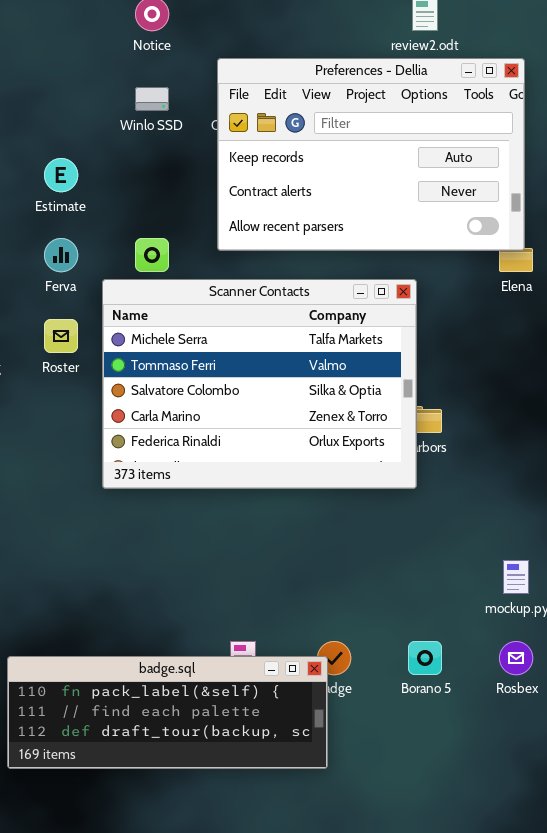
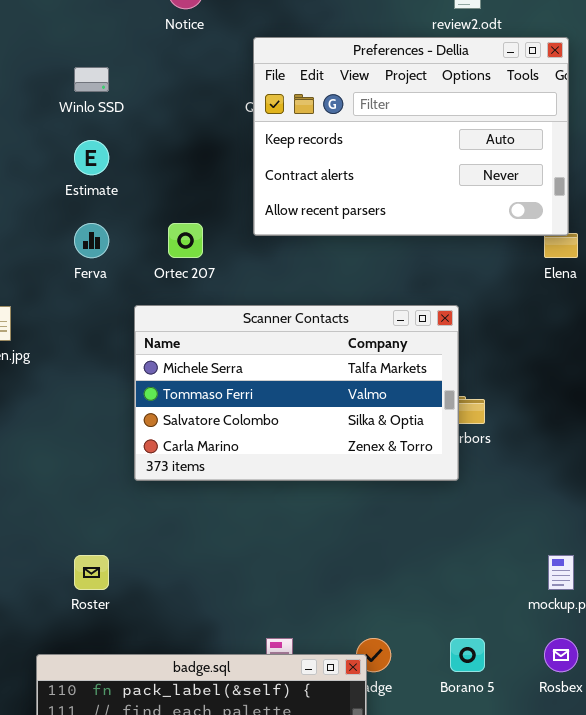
Winlo SSD: [135,87,169,111] -> [74,67,109,92], moved
Scanner Contacts: [102,279,417,489] -> [134,305,459,481], resized
Roster: [44,319,78,353] -> [74,555,109,590], moved

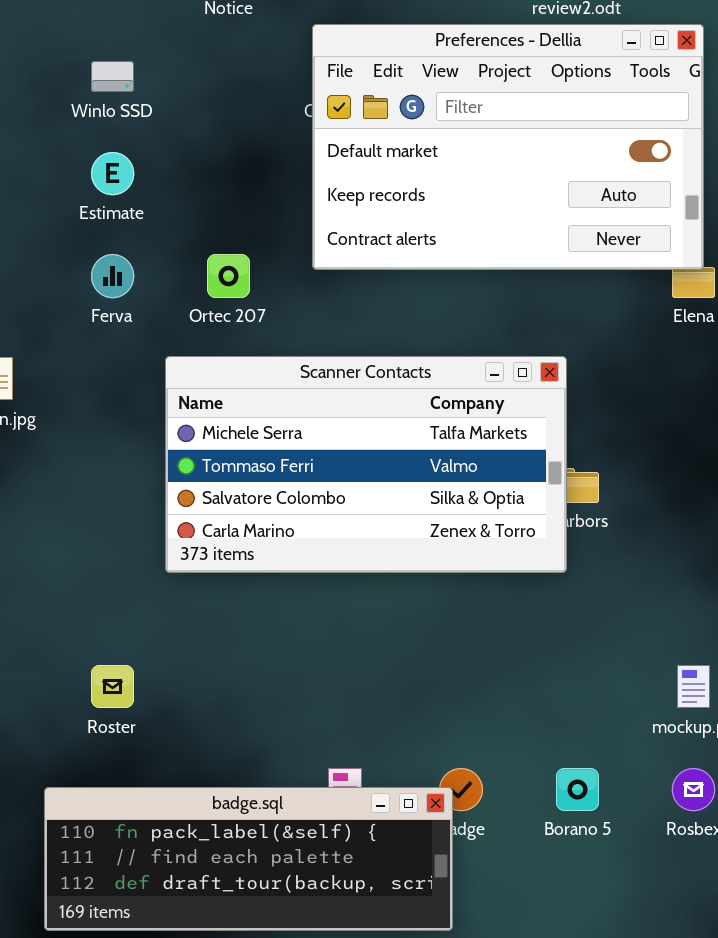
Preferences - Dellia: [253,37,569,236] -> [312,24,704,270], scrolled up 1 row

